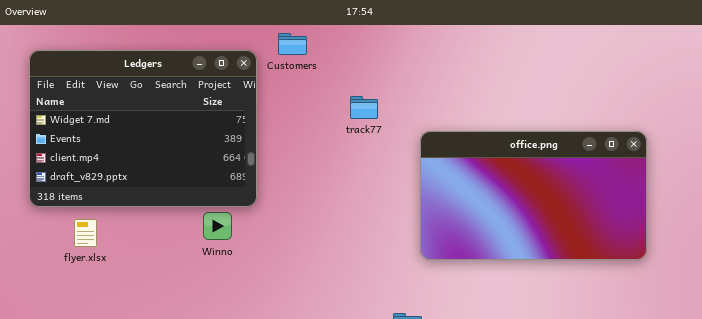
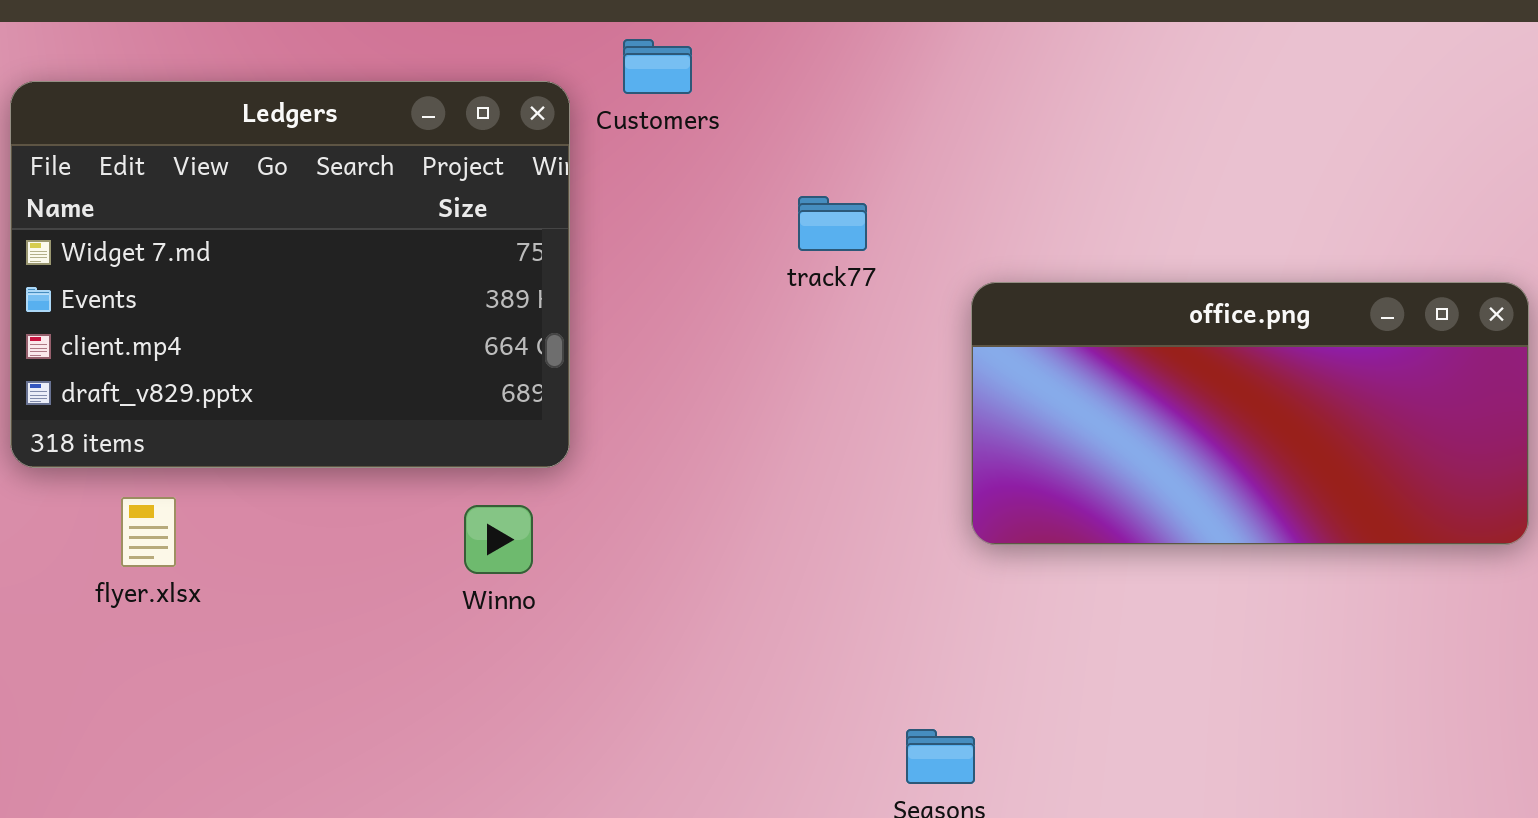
office.png: [420,131,647,260] -> [971,282,1529,545], resized
Winno: [203,212,232,240] -> [464,505,533,574], moved

